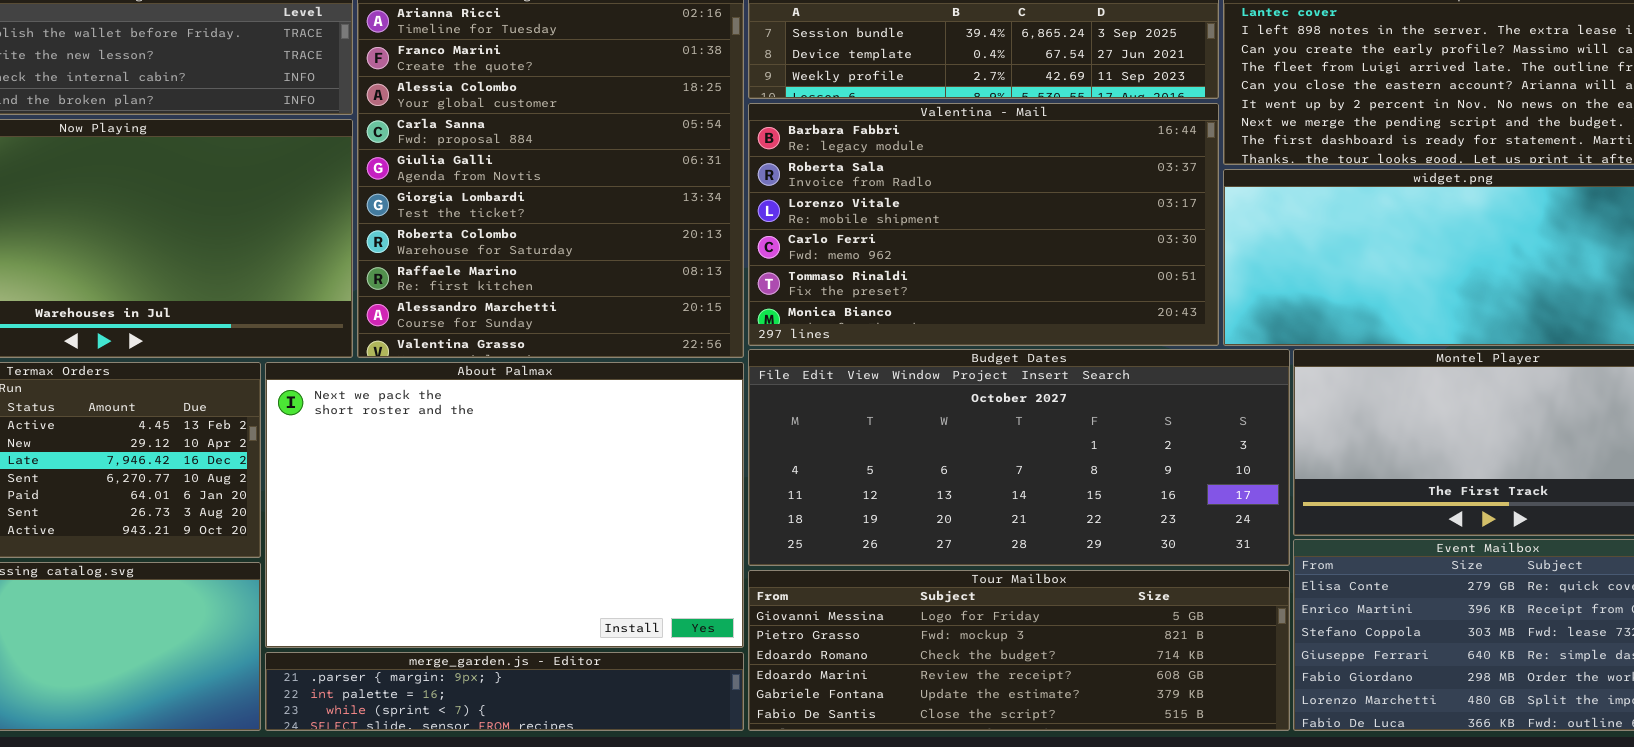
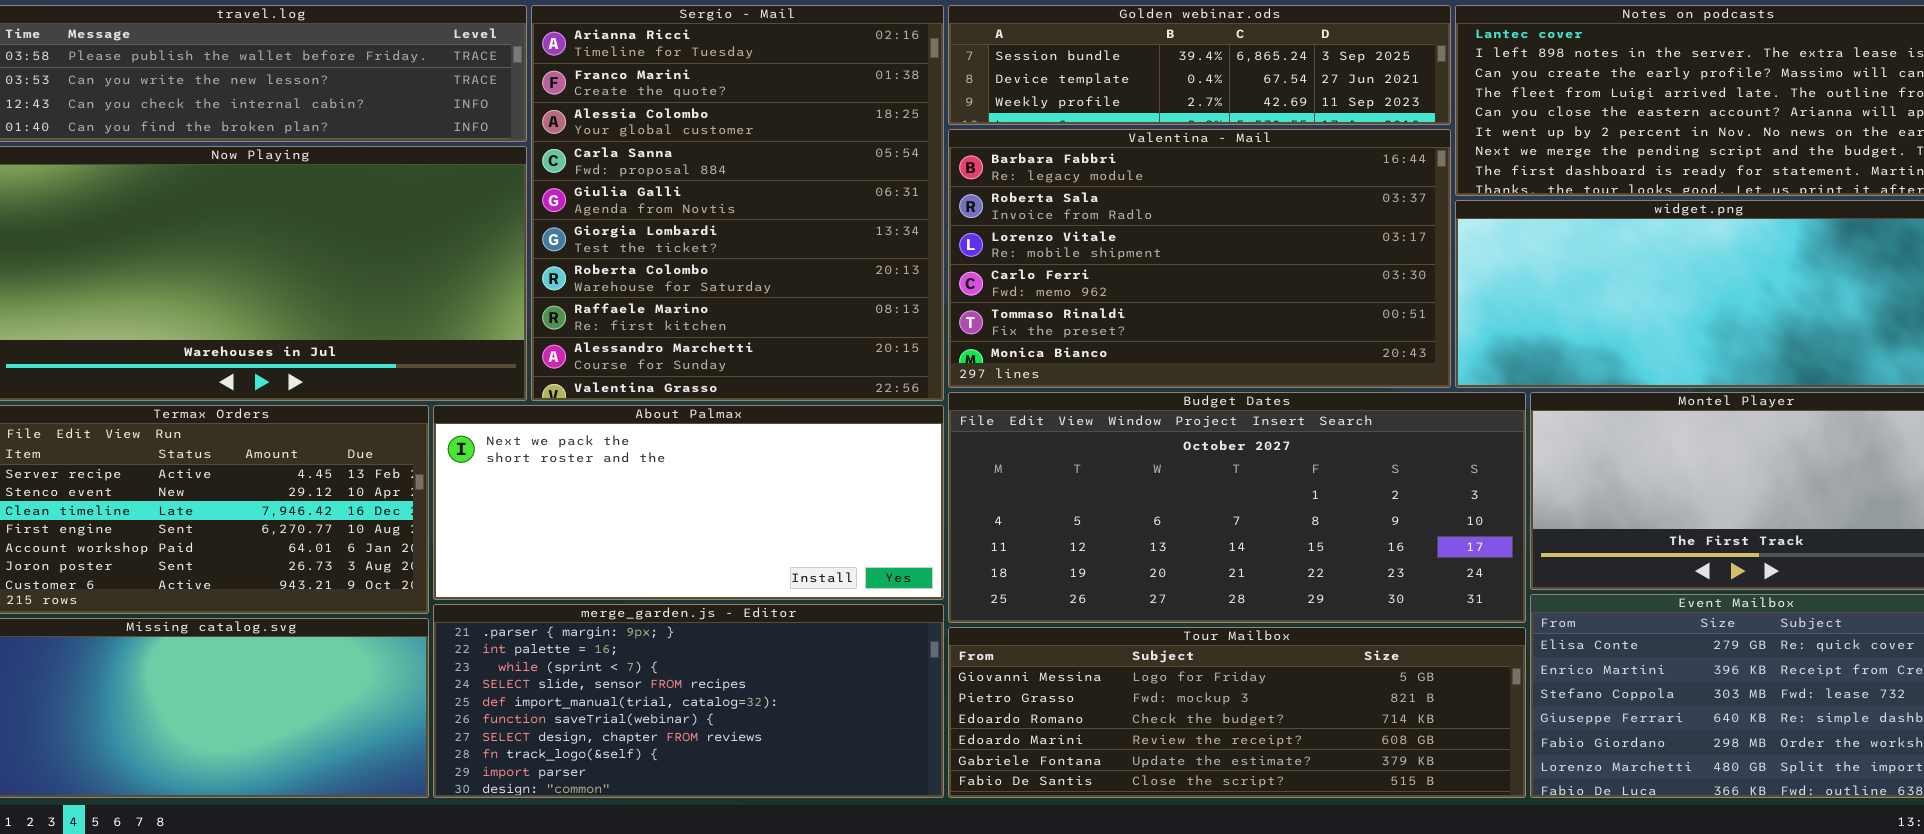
About Palmax: [265,362,744,648] -> [433,405,944,600], resized
merge_garden.js - Editor: [265,652,744,731] -> [433,604,944,798], resized

